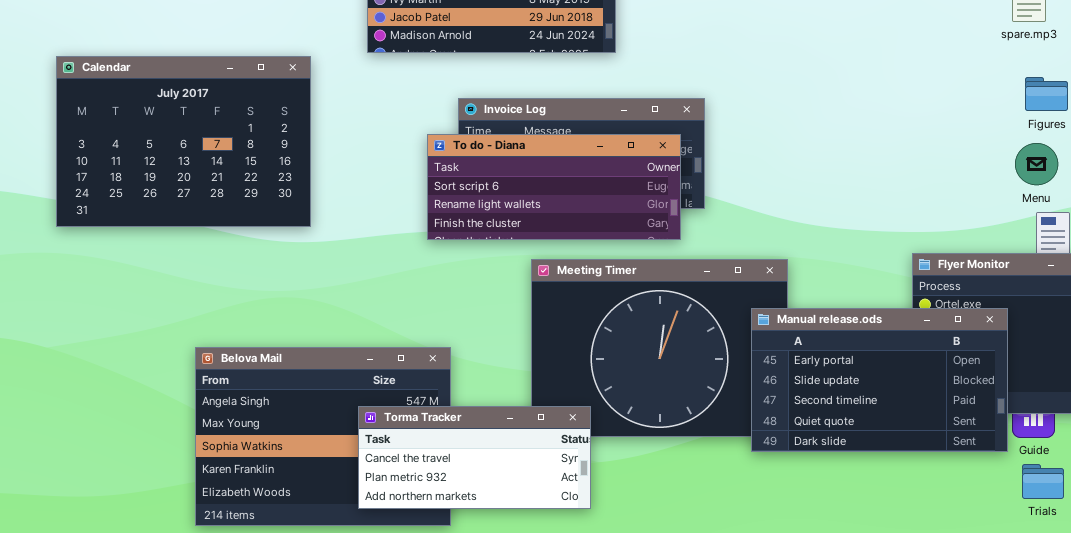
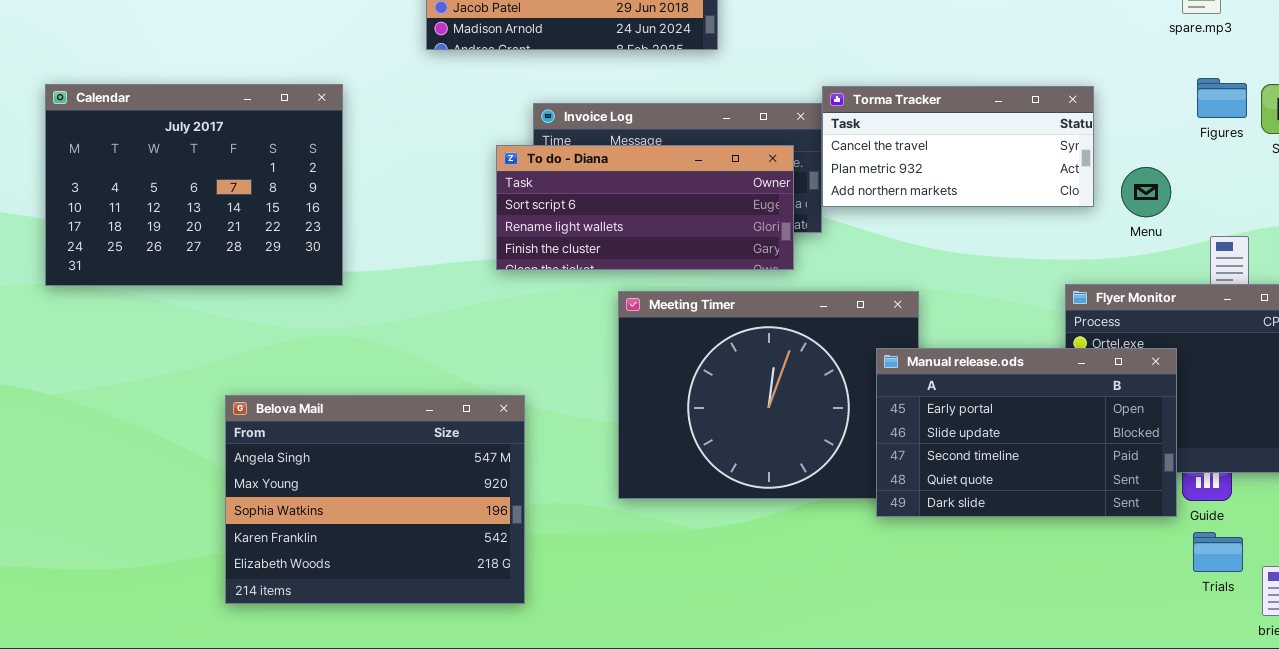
Calendar: [56,56,311,227] -> [45,84,343,286], moved
Menu: [1015,143,1058,185] -> [1121,167,1171,217], moved
Torma Tracker: [358,406,591,509] -> [822,86,1094,207], moved

